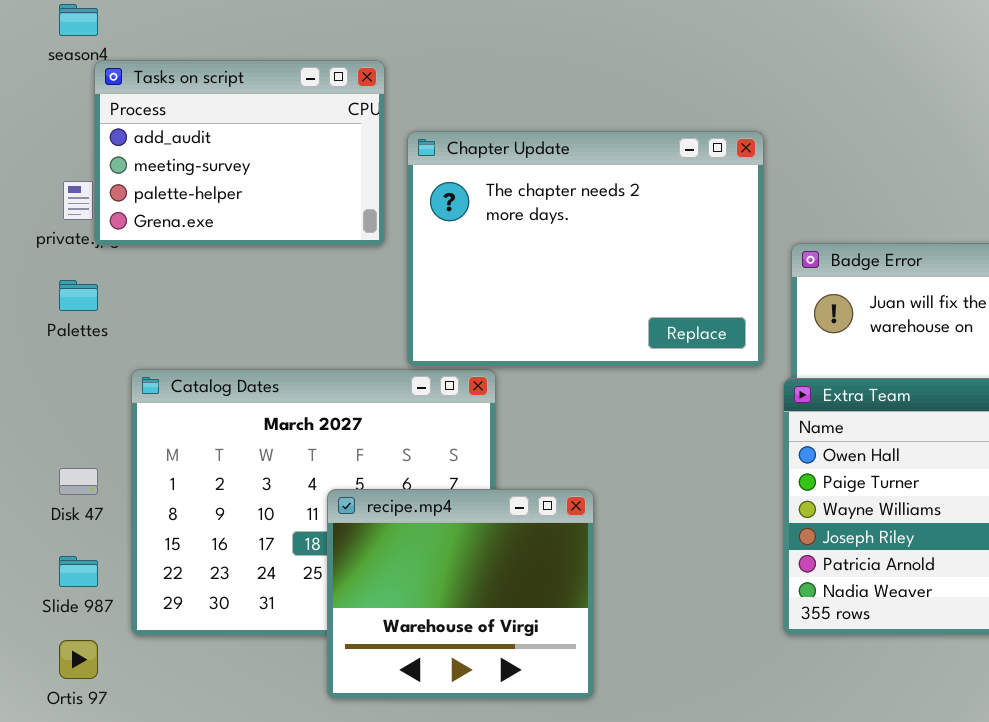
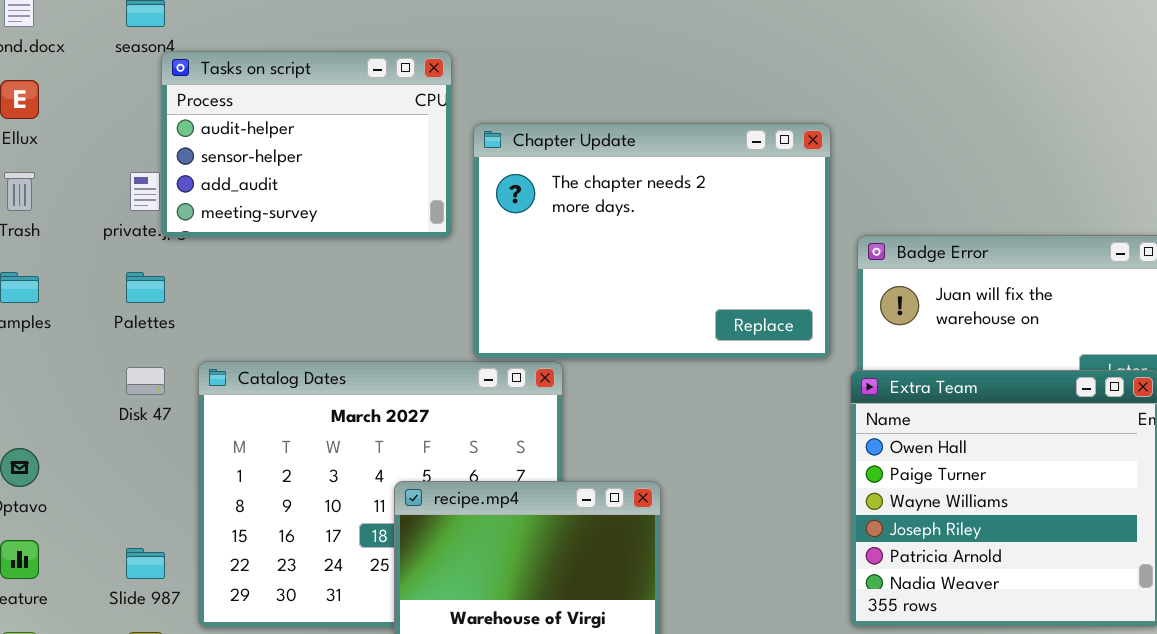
Tasks on script: [94,60,385,246] -> [161,51,452,238], scrolled up 2 rows
Disk 47: [59,468,98,495] -> [126,367,165,395], moved

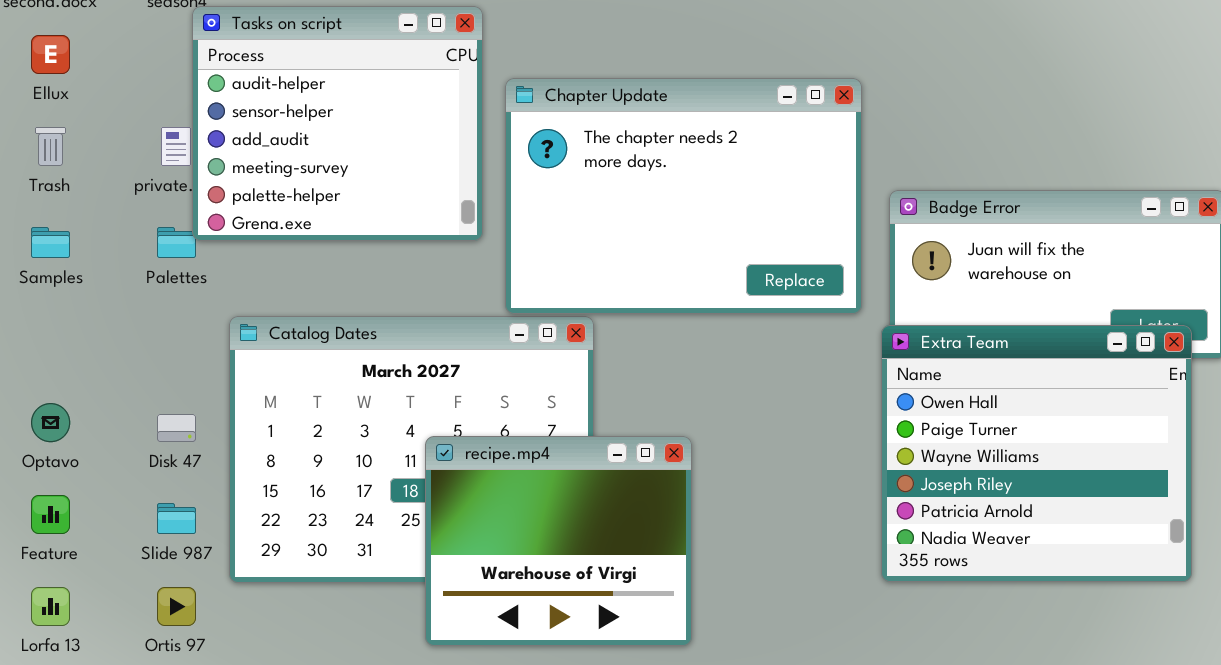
Tasks on script: [161,51,452,238] -> [192,6,483,241], resized
Disk 47: [126,367,165,395] -> [157,414,196,442], moved

